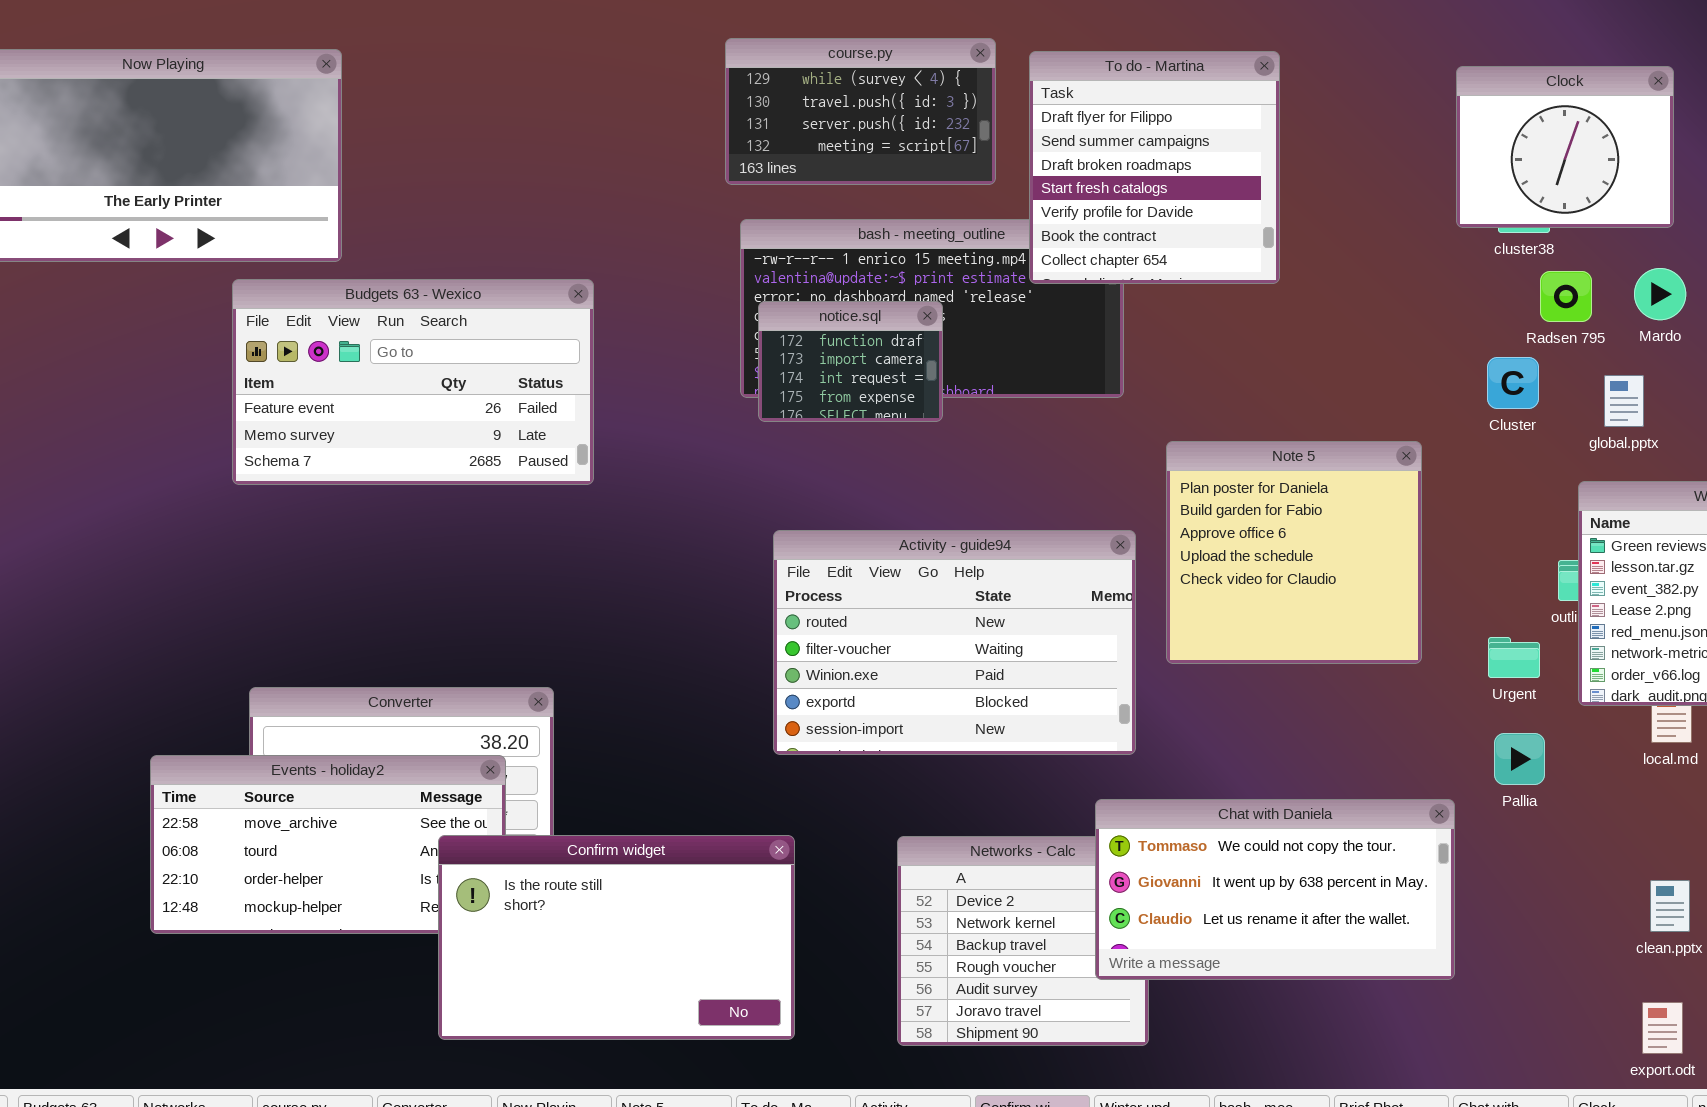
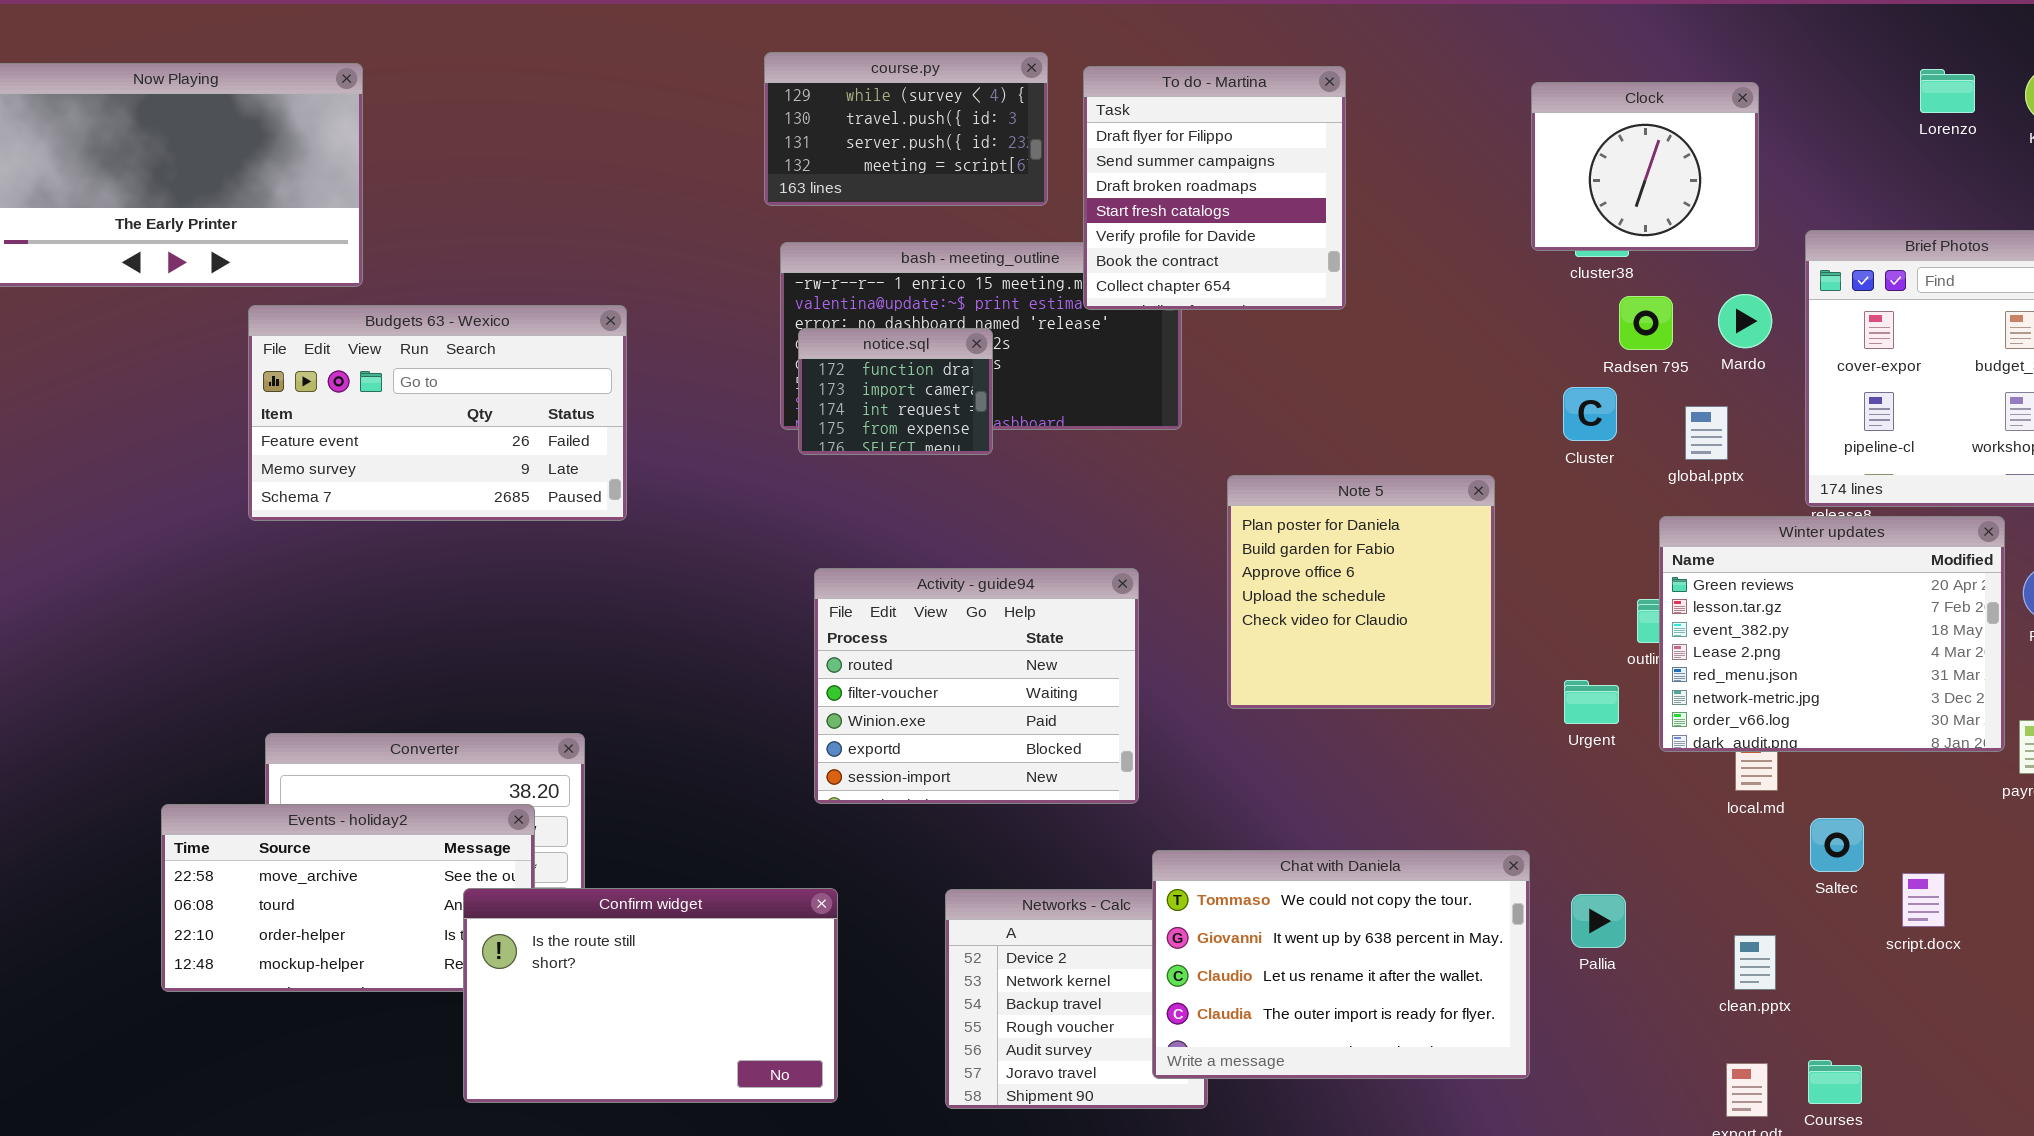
Activity - guide94: [773,530,1136,755] -> [814,568,1139,804], resized
Pallia: [1494,733,1545,785] -> [1571,894,1626,948], moved
Chat with Daniela: [1095,799,1455,980] -> [1152,850,1530,1079], resized

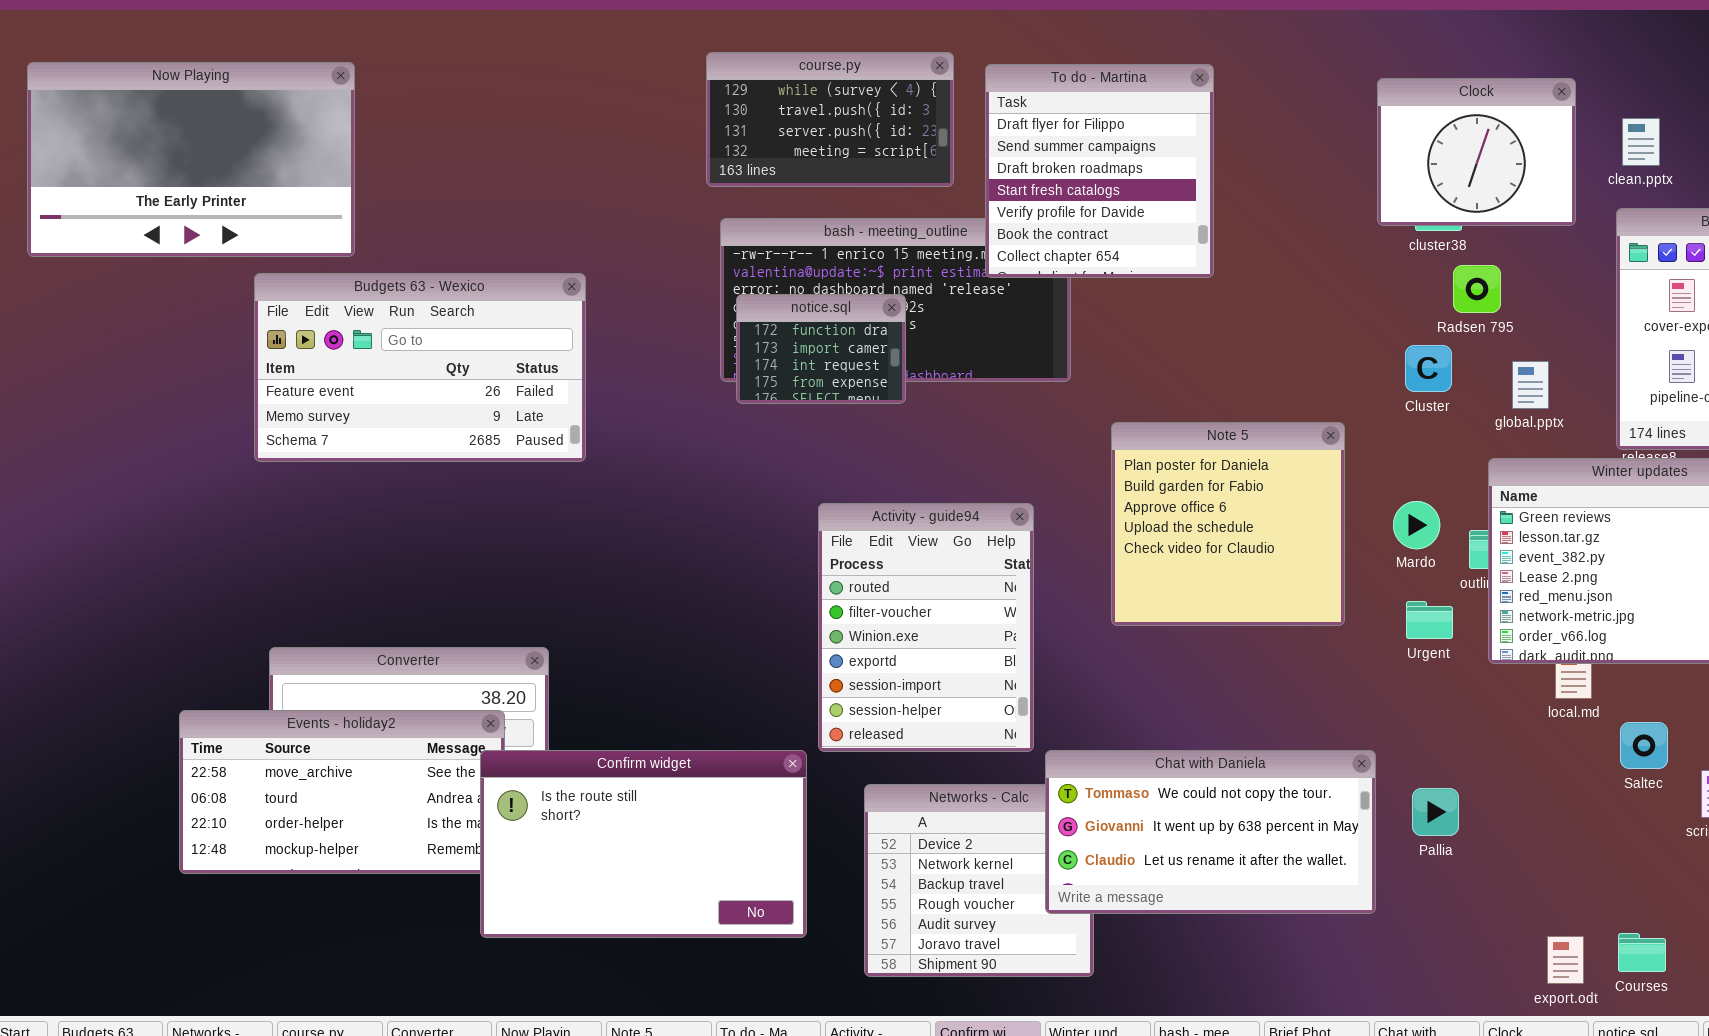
Mardo: [1718,294,1772,348] -> [1393,501,1440,549], moved
Activity - guide94: [814,568,1139,804] -> [818,503,1034,752], resized
Chat with Daniela: [1152,850,1530,1079] -> [1045,750,1376,914], resized
Confirm widget: [463,888,838,1103] -> [480,750,807,938], moved
clean.pptx: [1734,935,1776,990] -> [1622,118,1660,166], moved

